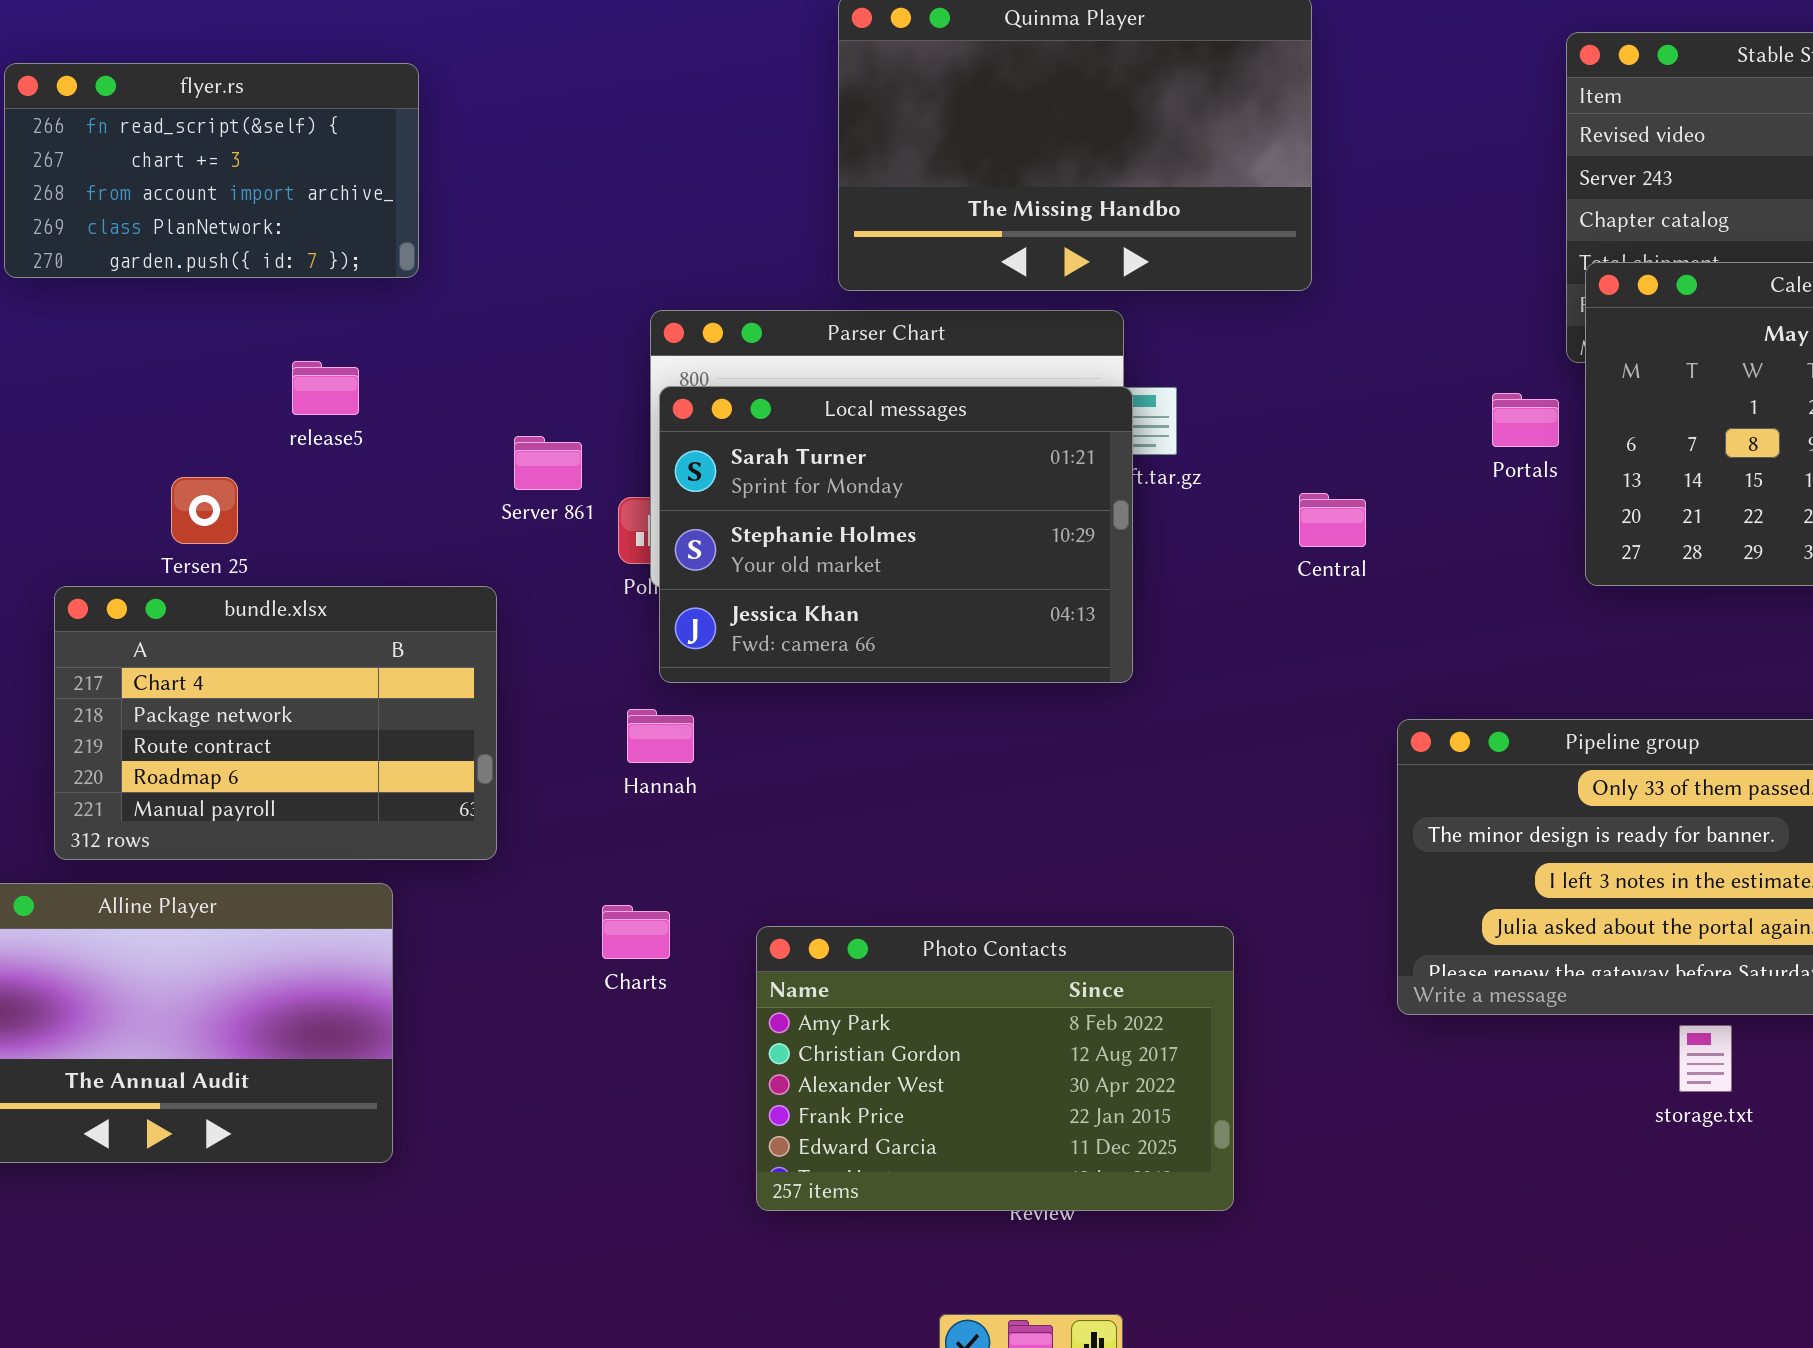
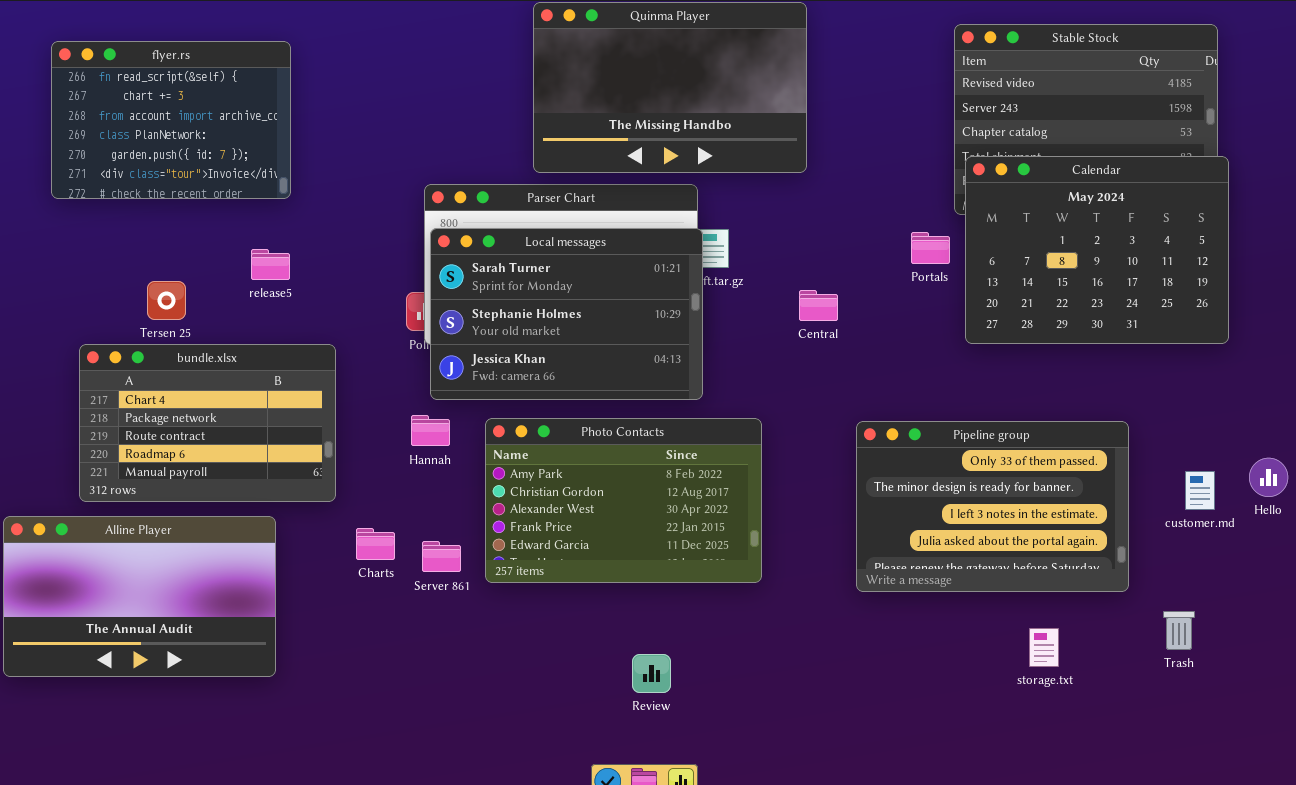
flyer.rs: [4,63,419,278] -> [51,41,291,199], resized
release5: [292,361,359,415] -> [251,249,290,280], moved
Server 861: [514,436,582,490] -> [422,541,461,572], moved
Charts: [602,905,670,959] -> [356,528,395,560], moved
Photo Contacts: [756,926,1234,1211] -> [485,418,762,583], moved
storage.txt: [1679,1025,1732,1092] -> [1029,628,1059,667], moved

